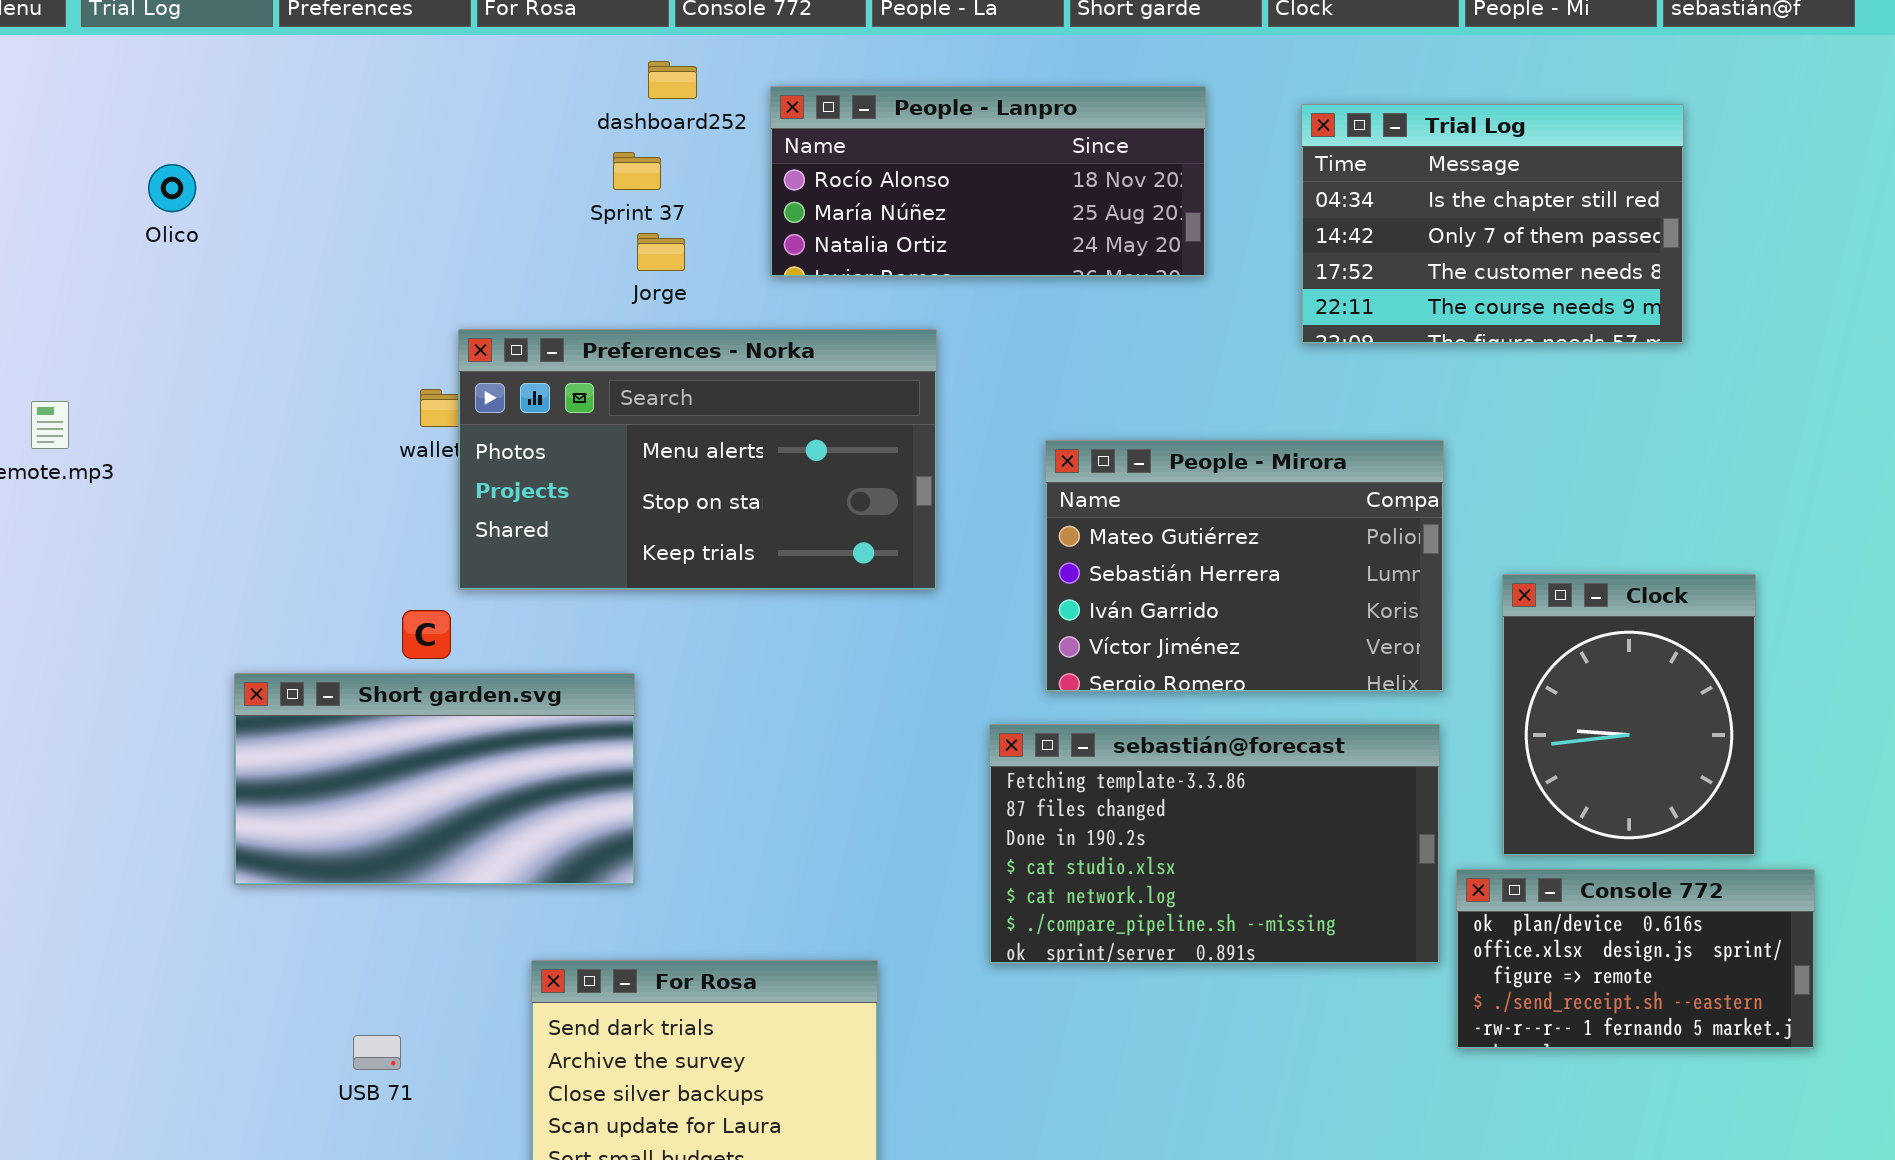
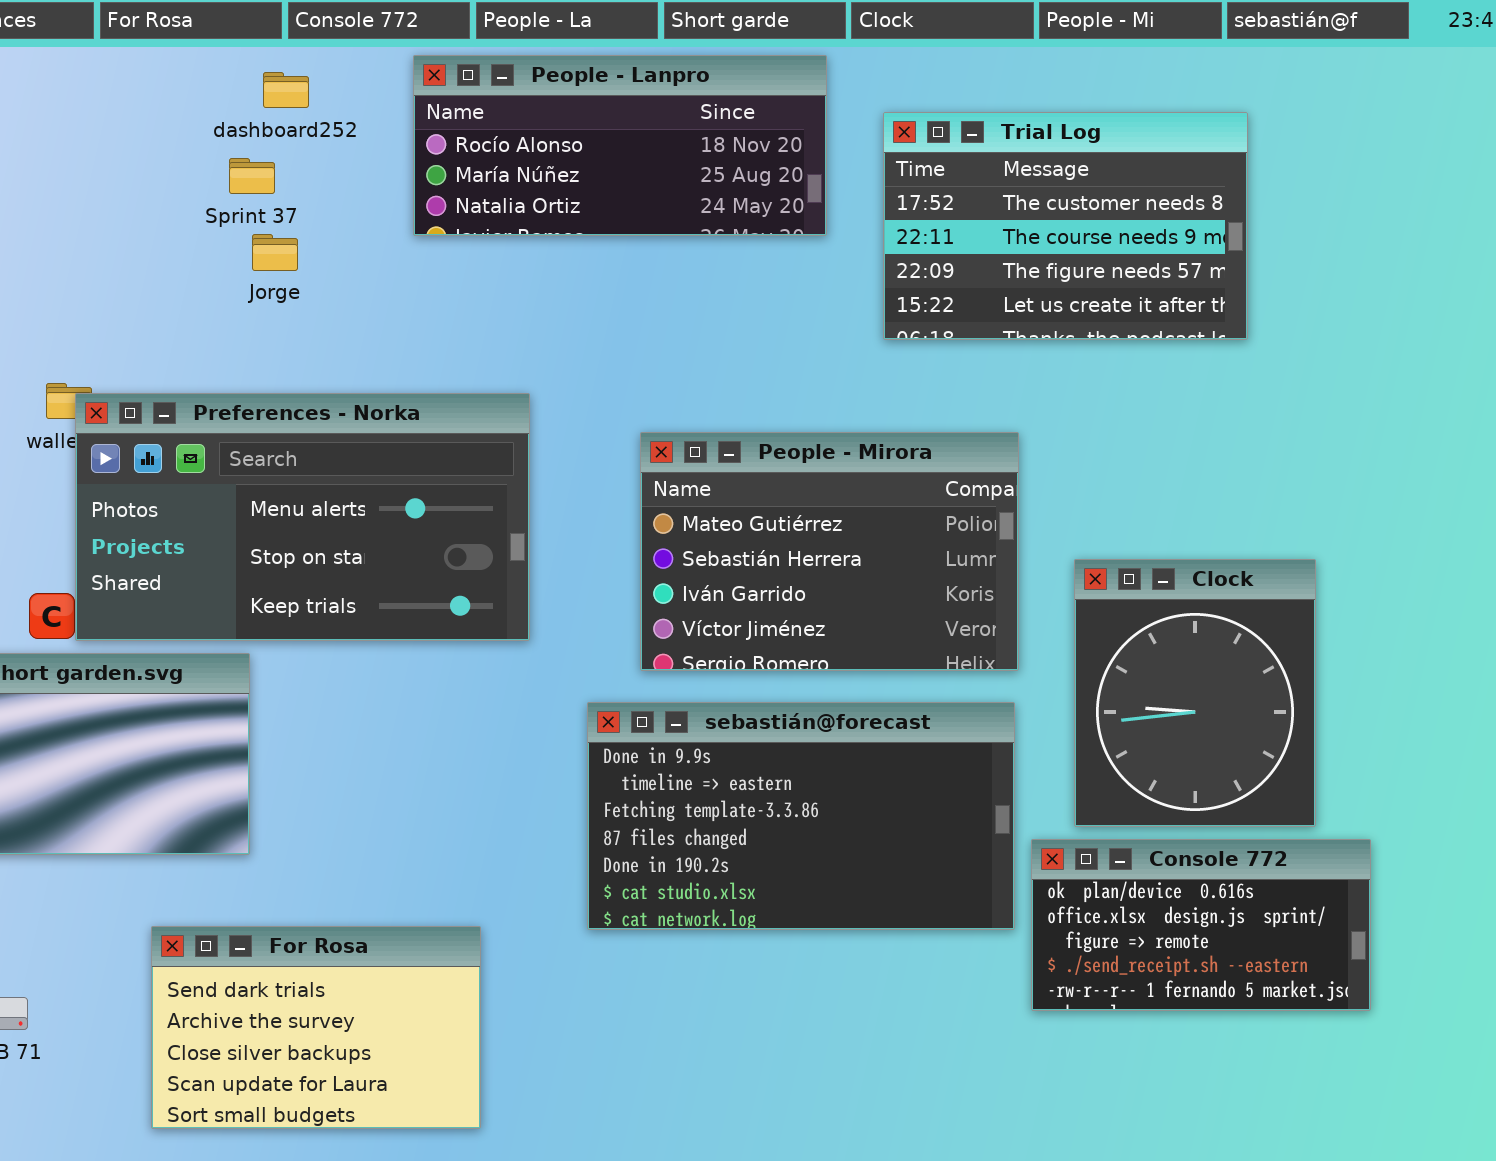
People - Lanpro: [770,86,1206,277] -> [413,55,827,236], moved
Trial Log: [1301,104,1684,344] -> [883,112,1248,340], scrolled down 2 rows
Preferences - Norka: [458,329,937,590] -> [75,393,530,641], moved
sebastián@forecast: [989,724,1440,964] -> [587,702,1015,930], scrolled up 2 rows

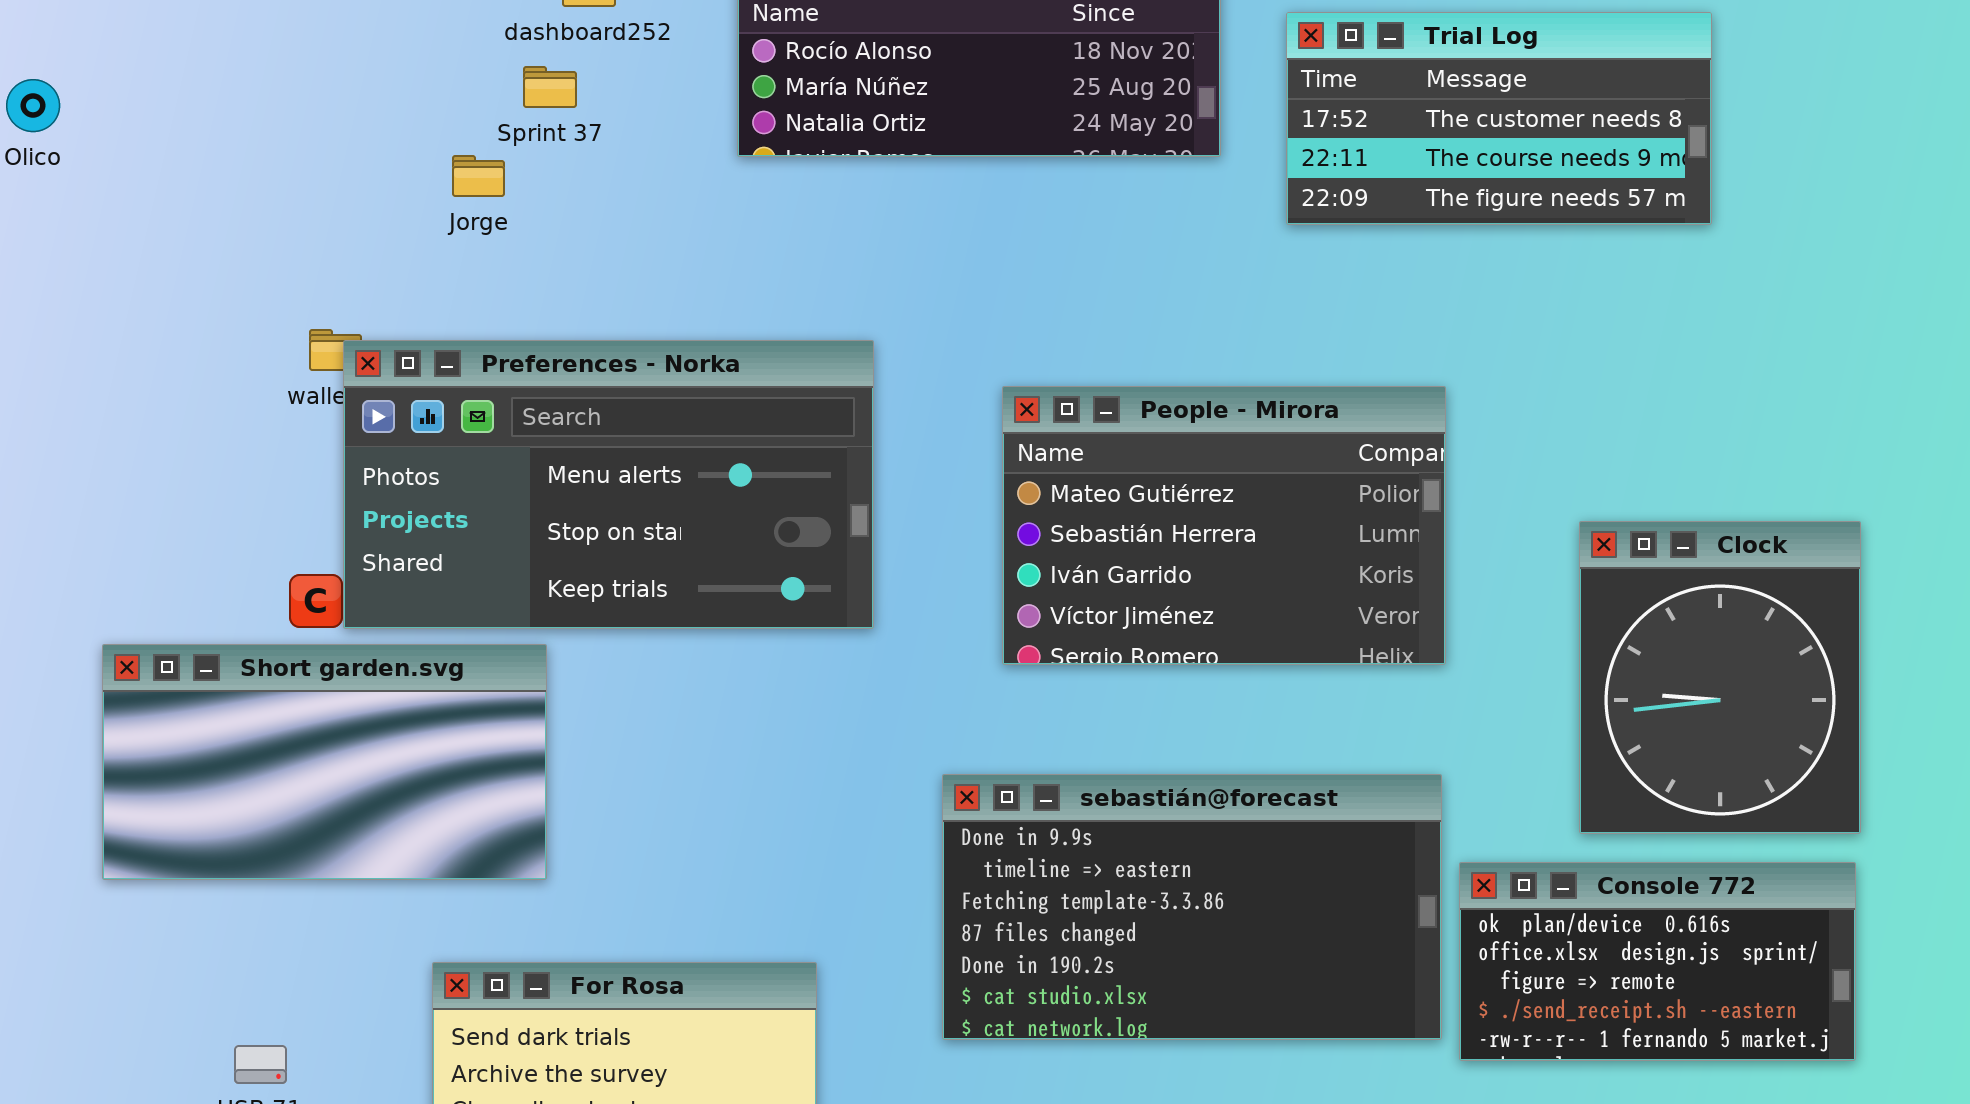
Trial Log: [883,112,1248,340] -> [1286,12,1712,225], resized
Jorge: [252,234,298,271] -> [452,155,505,197], moved
Clock: [1074,559,1316,827] -> [1579,521,1861,834], moved
sebastián@forecast: [587,702,1015,930] -> [942,774,1442,1040], moved

